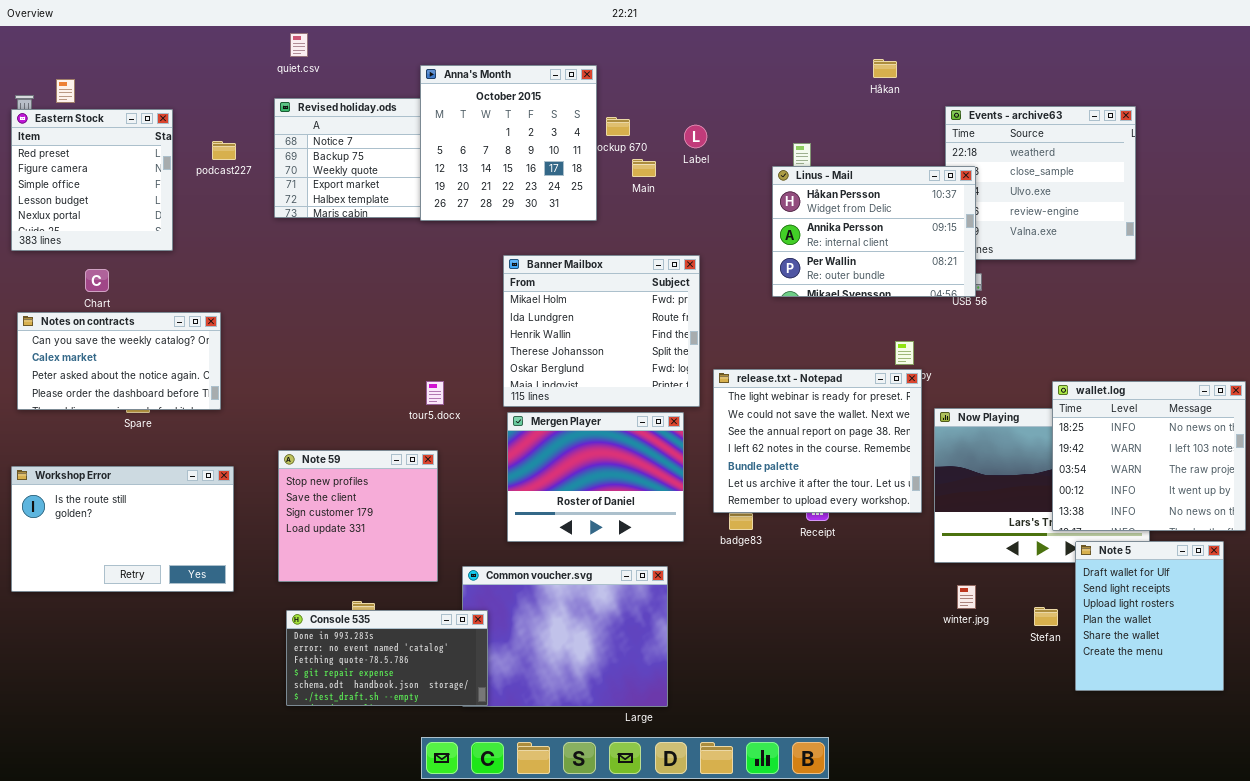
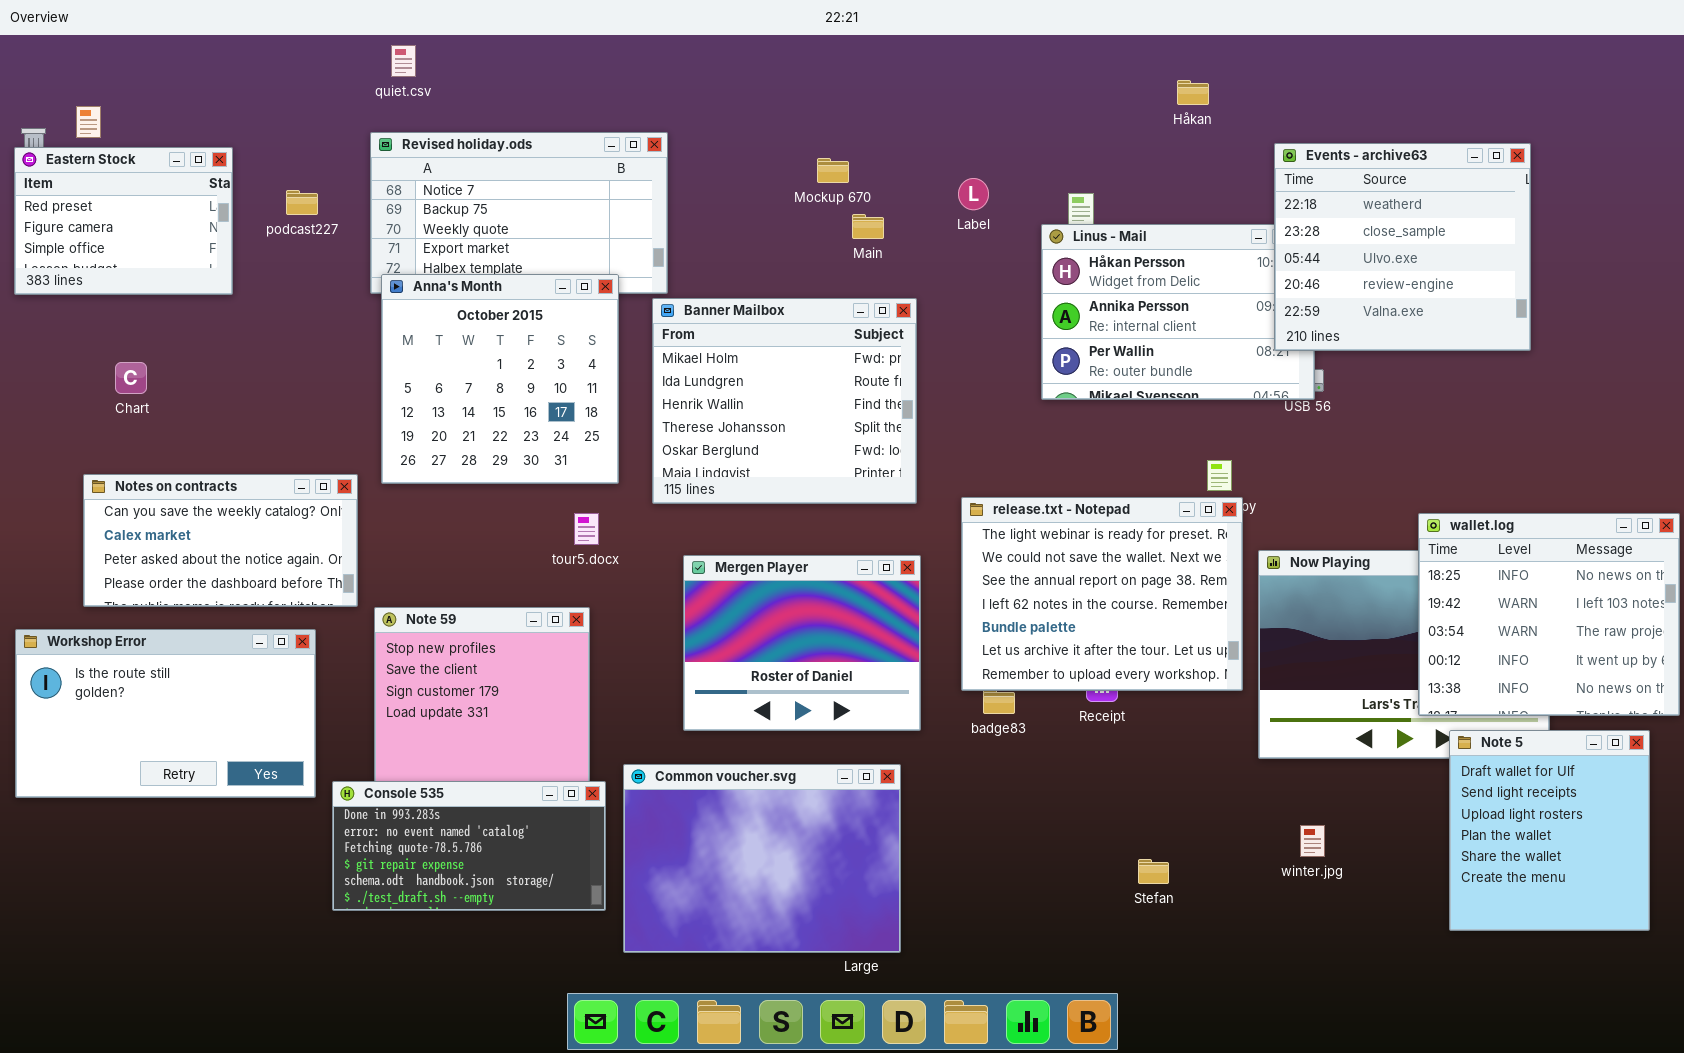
Anna's Month: [420,65,597,221] -> [381,274,619,484], moved
Events - archive63: [945,106,1136,260] -> [1274,143,1531,351], raised
Eastern Stock: [11,109,173,251] -> [14,147,233,295], resized
Label: [684,125,707,148] -> [958,178,989,210], moved
Banner Mailbox: [503,255,700,407] -> [652,298,917,504], moved
Notes on contracts: [17,312,221,410] -> [83,474,358,607], moved
winter.jpg: [957,585,976,609] -> [1300,825,1325,857], moved
Stefan: [1034,607,1058,626] -> [1138,859,1169,884], moved
Console 535: [286,610,488,706] -> [332,781,606,911], moved

